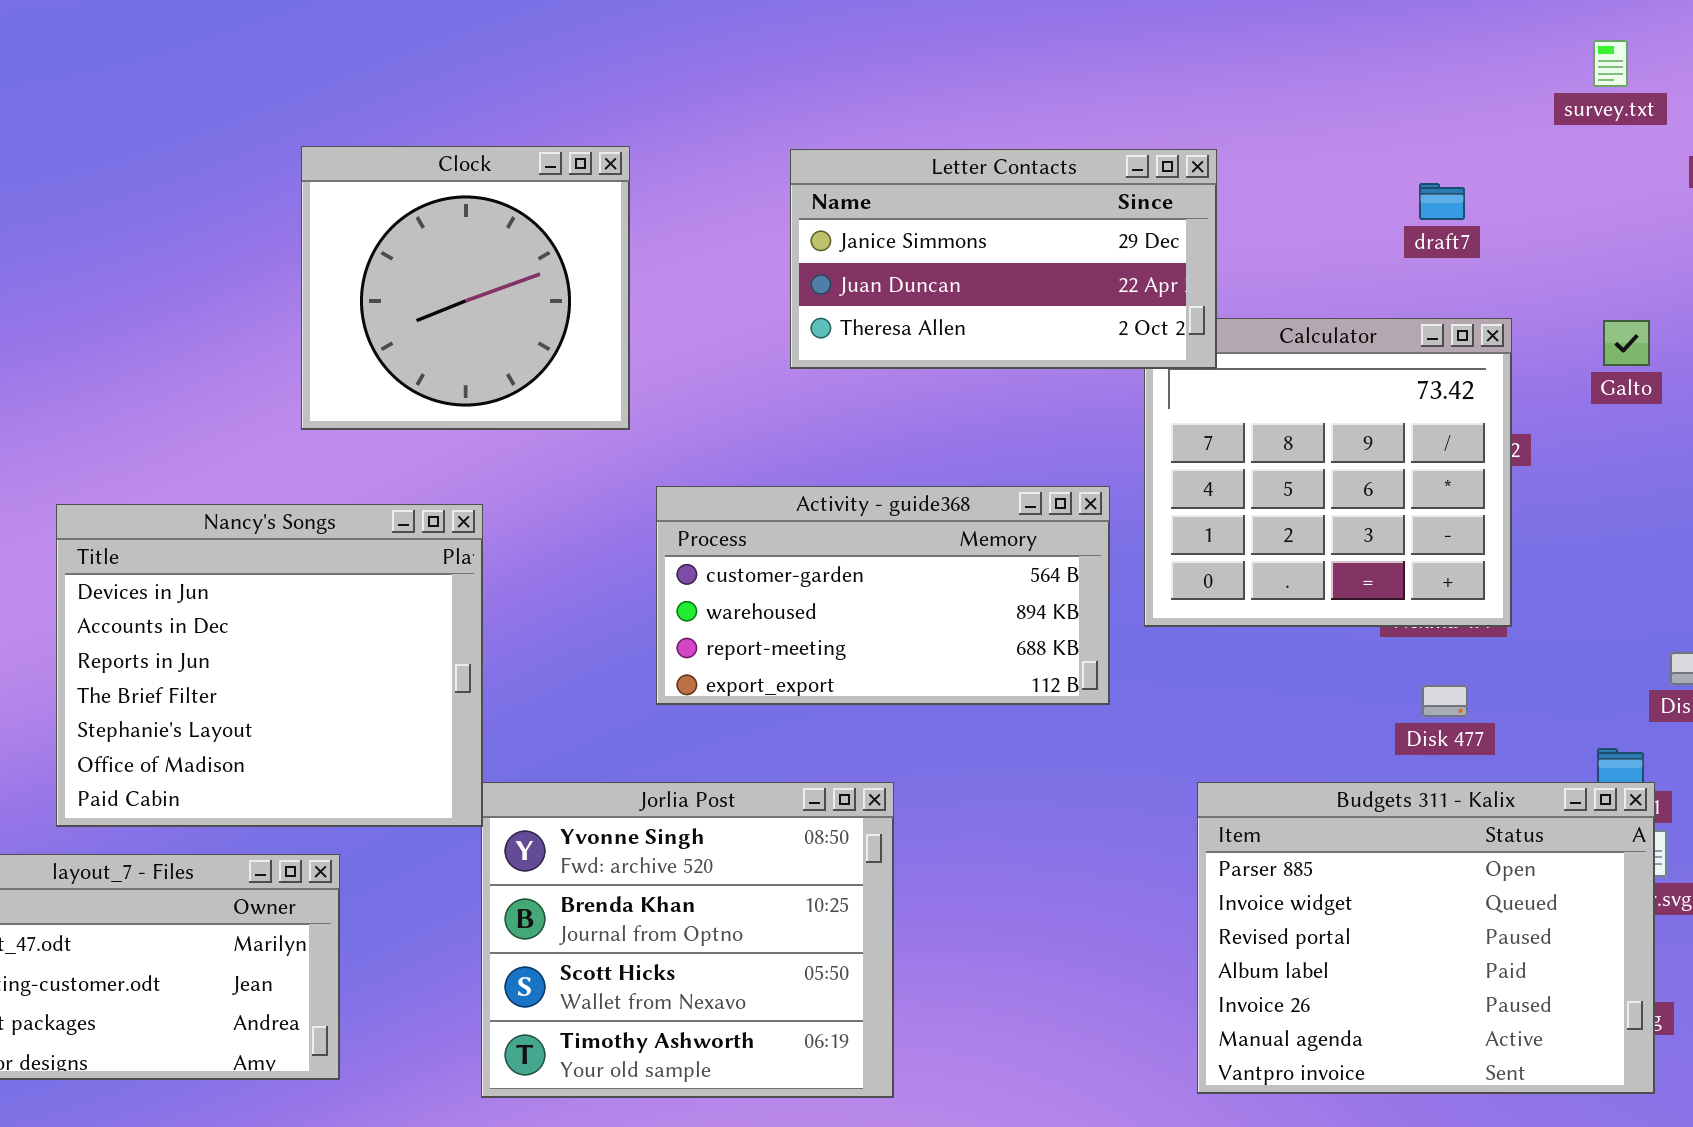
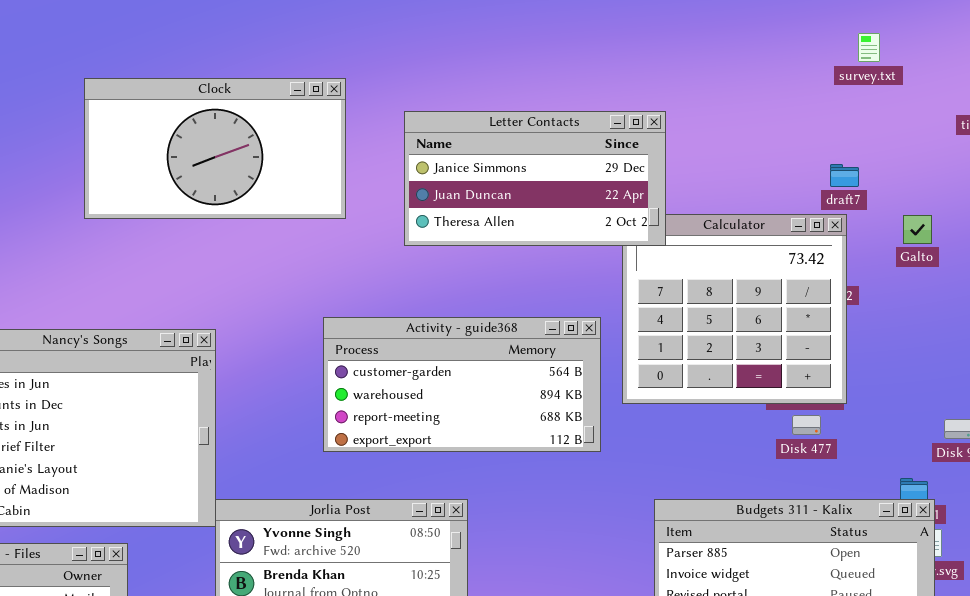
survey.txt: [1593,40,1628,87] -> [858,33,880,62], moved
Clock: [301,146,630,430] -> [84,78,346,219], moved, resized
draft7: [1419,183,1465,220] -> [830,164,859,187], moved
Disk 477: [1422,685,1468,717] -> [792,415,821,435], moved

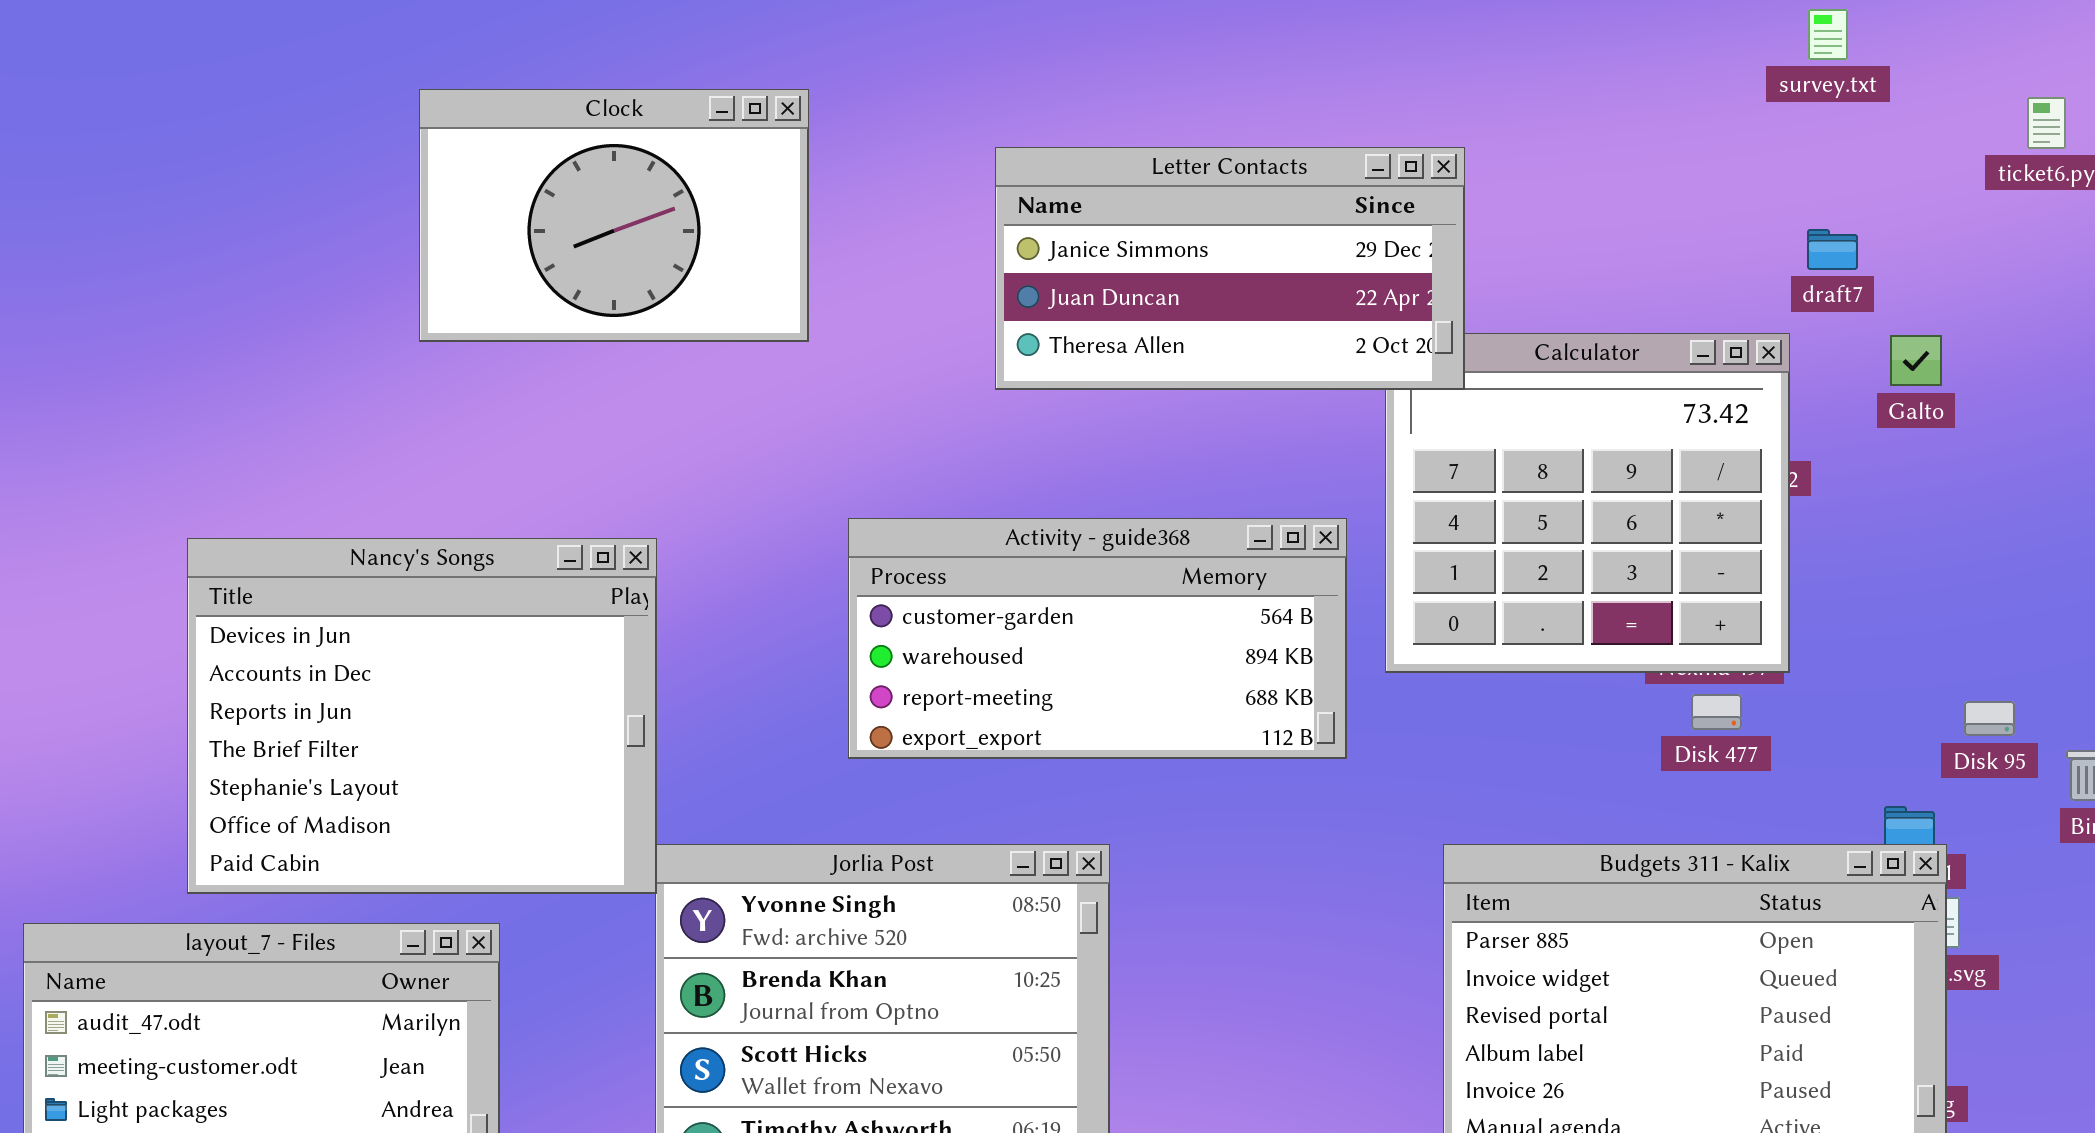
Clock: [84,78,346,219] -> [419,89,809,342], resized
draft7: [830,164,859,187] -> [1807,229,1858,270], moved

